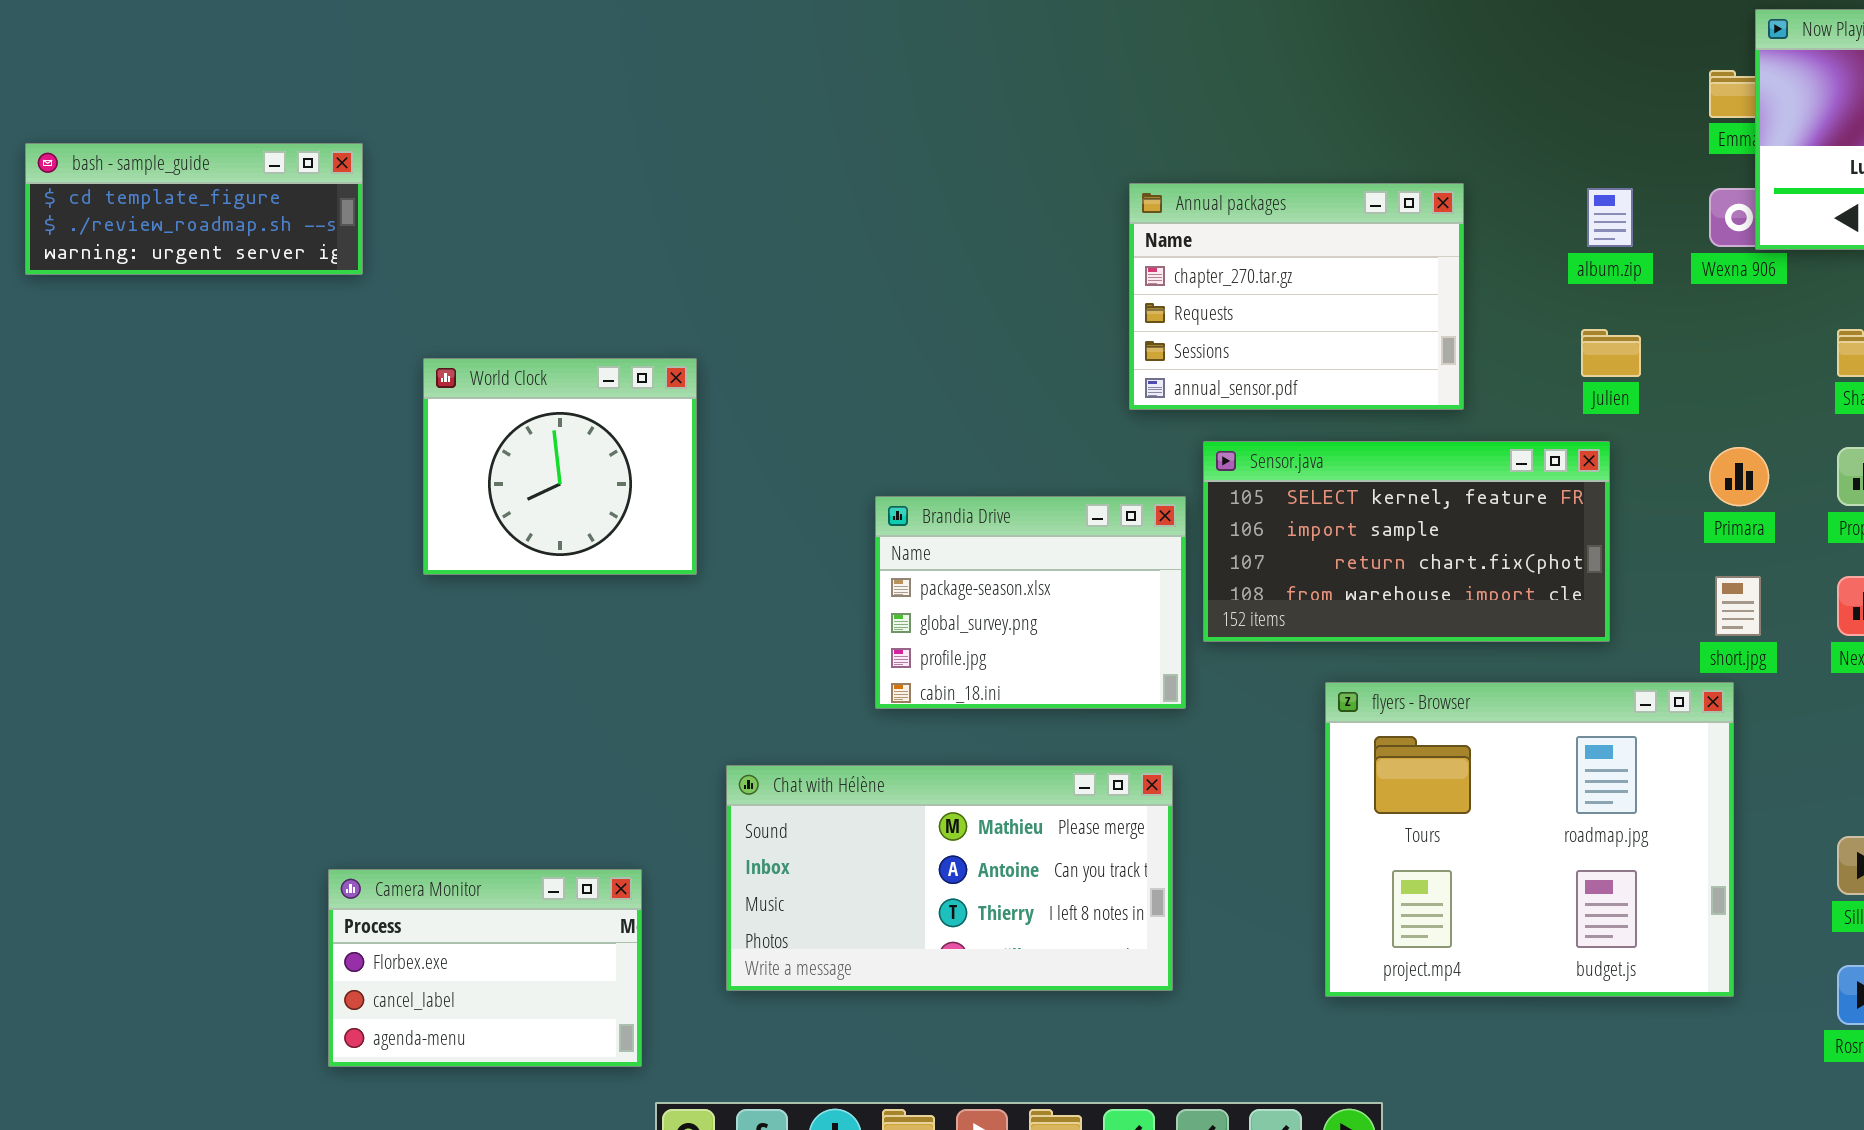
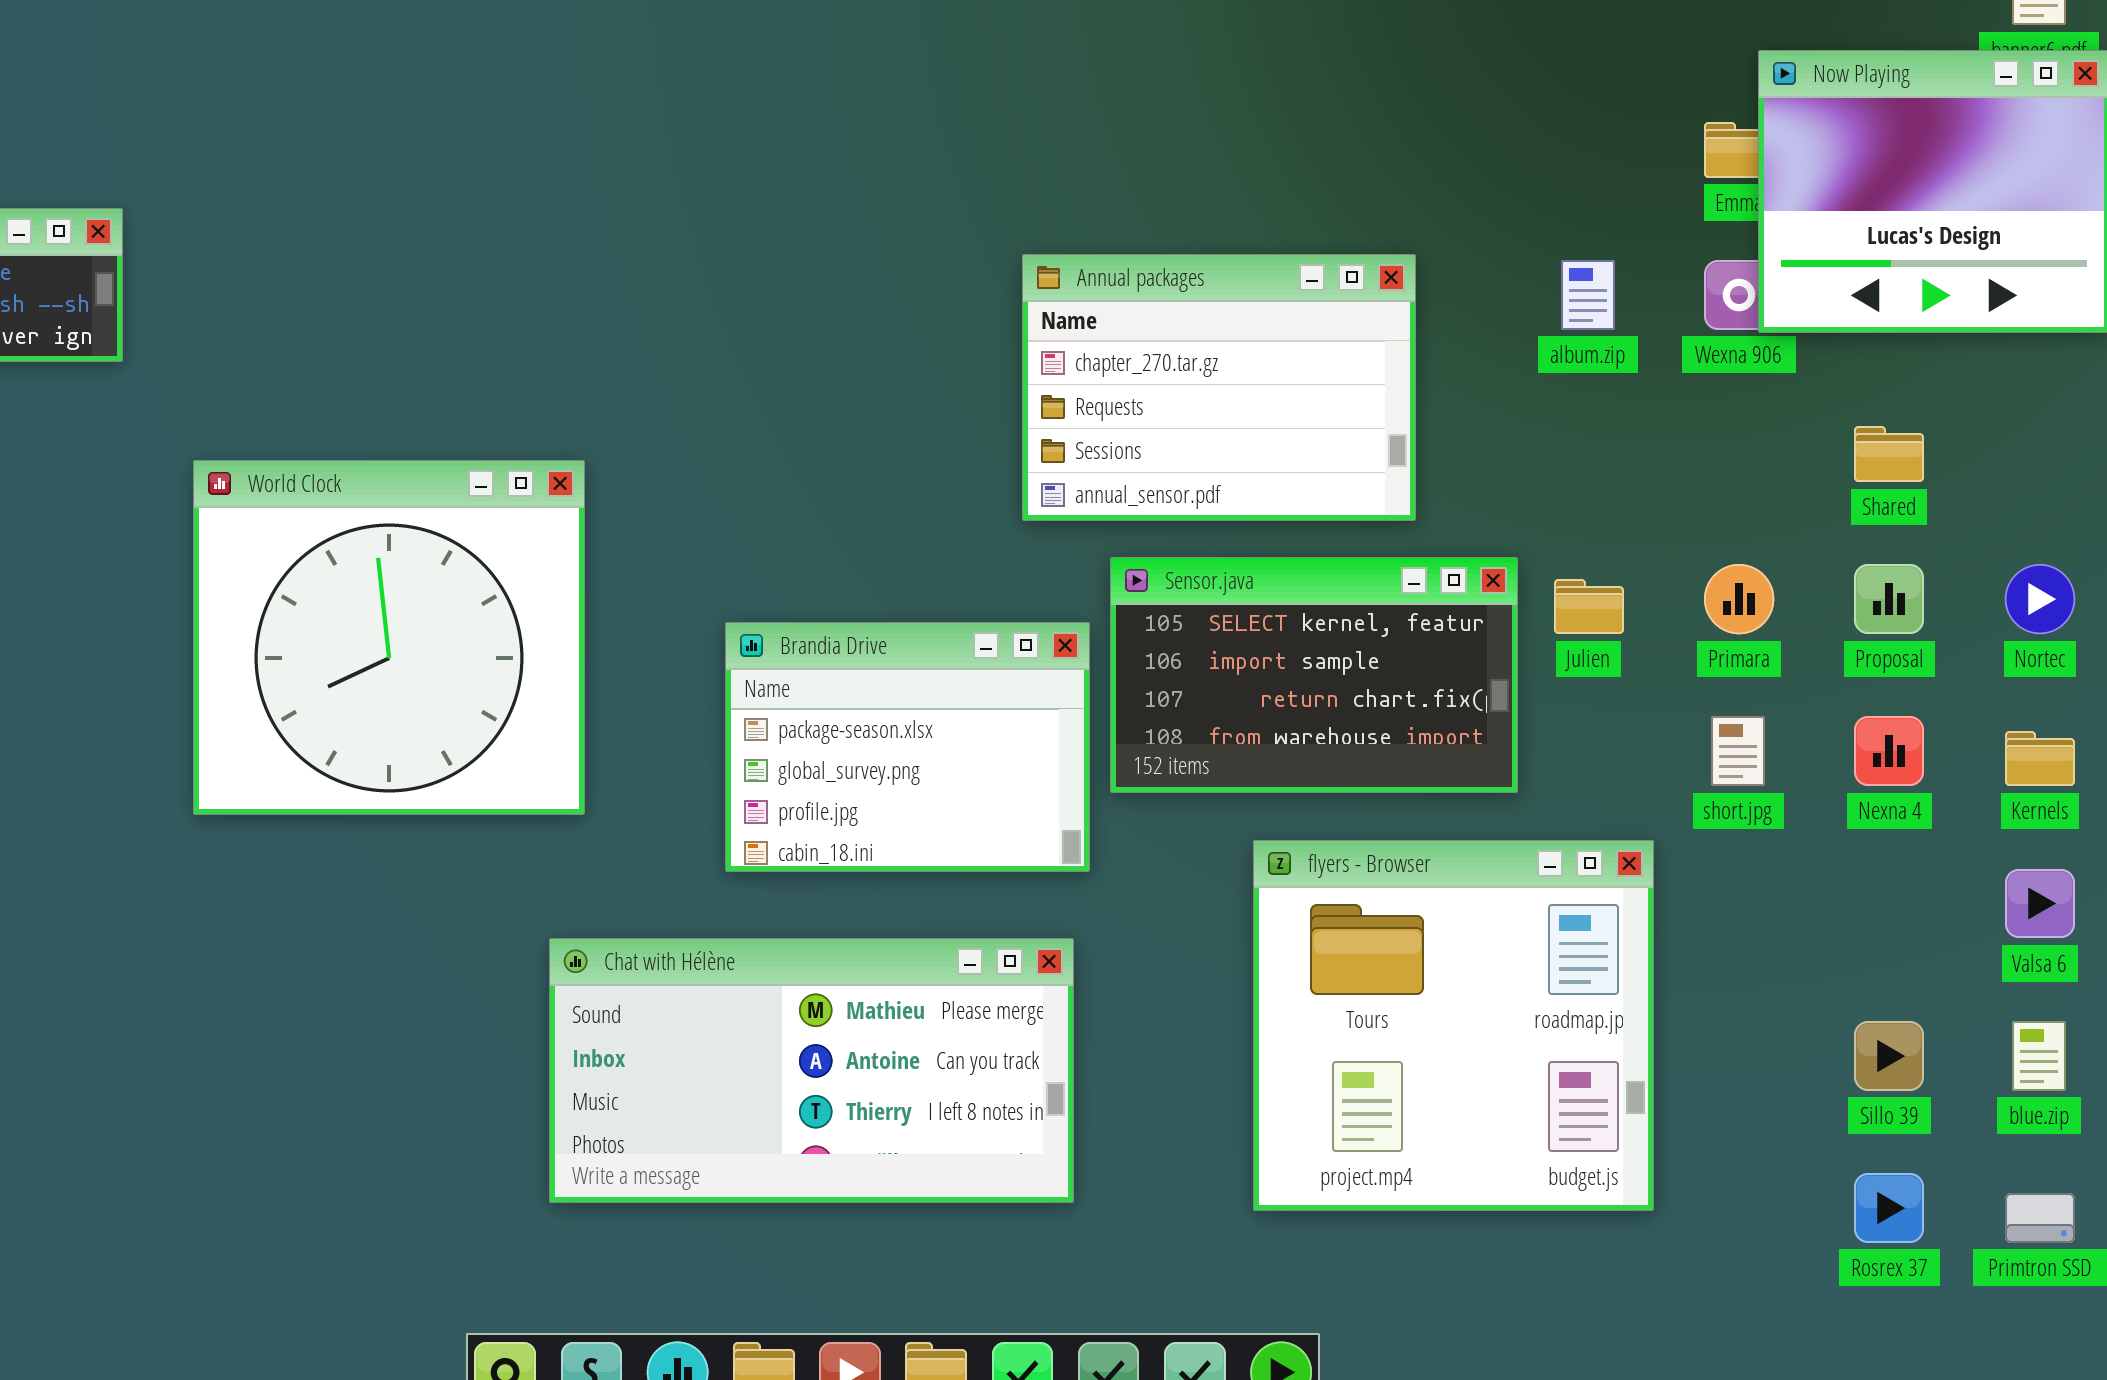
Julien: [1581,329,1641,377] -> [1554,579,1624,634], moved
World Clock: [423,358,697,575] -> [193,460,585,815], resized
Sensor.java: [1203,441,1610,642] -> [1110,557,1518,793], resized
flyers - Browser: [1325,682,1734,997] -> [1253,840,1654,1211], resized
Camera Monitor: [328,869,642,1067] -> none, closed

